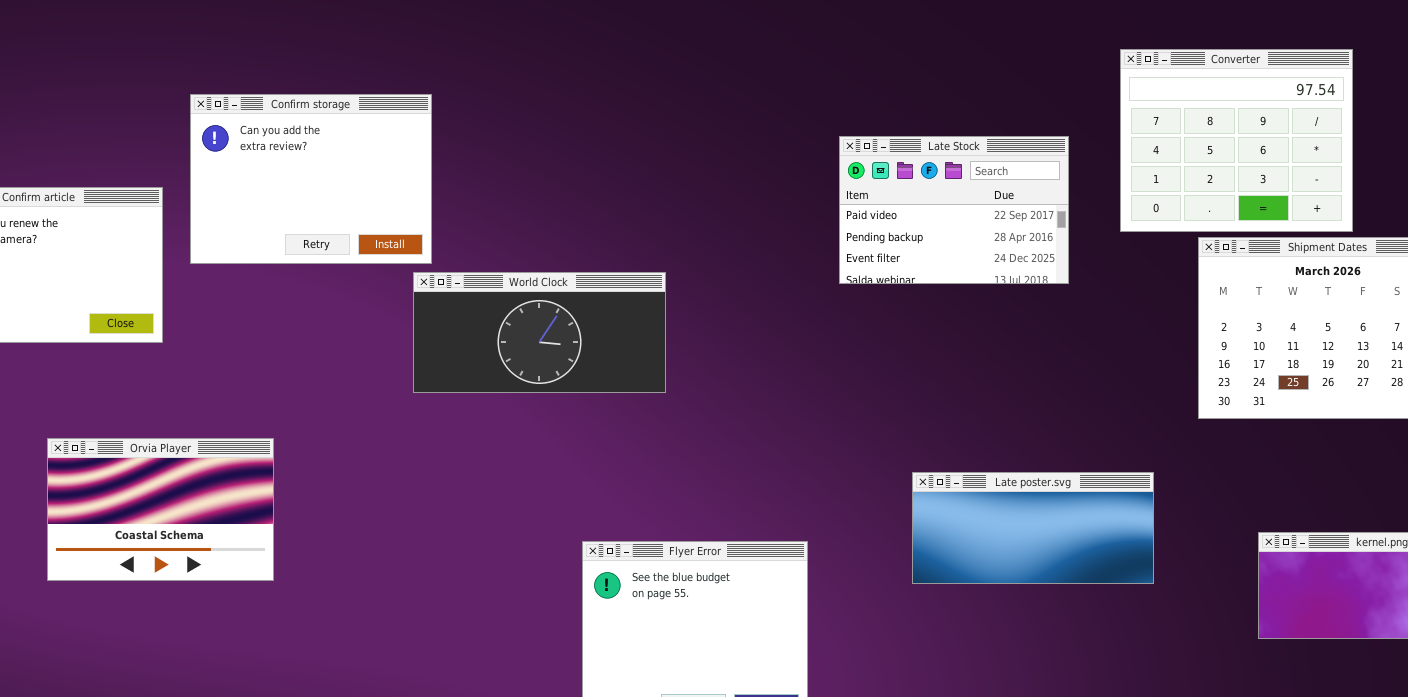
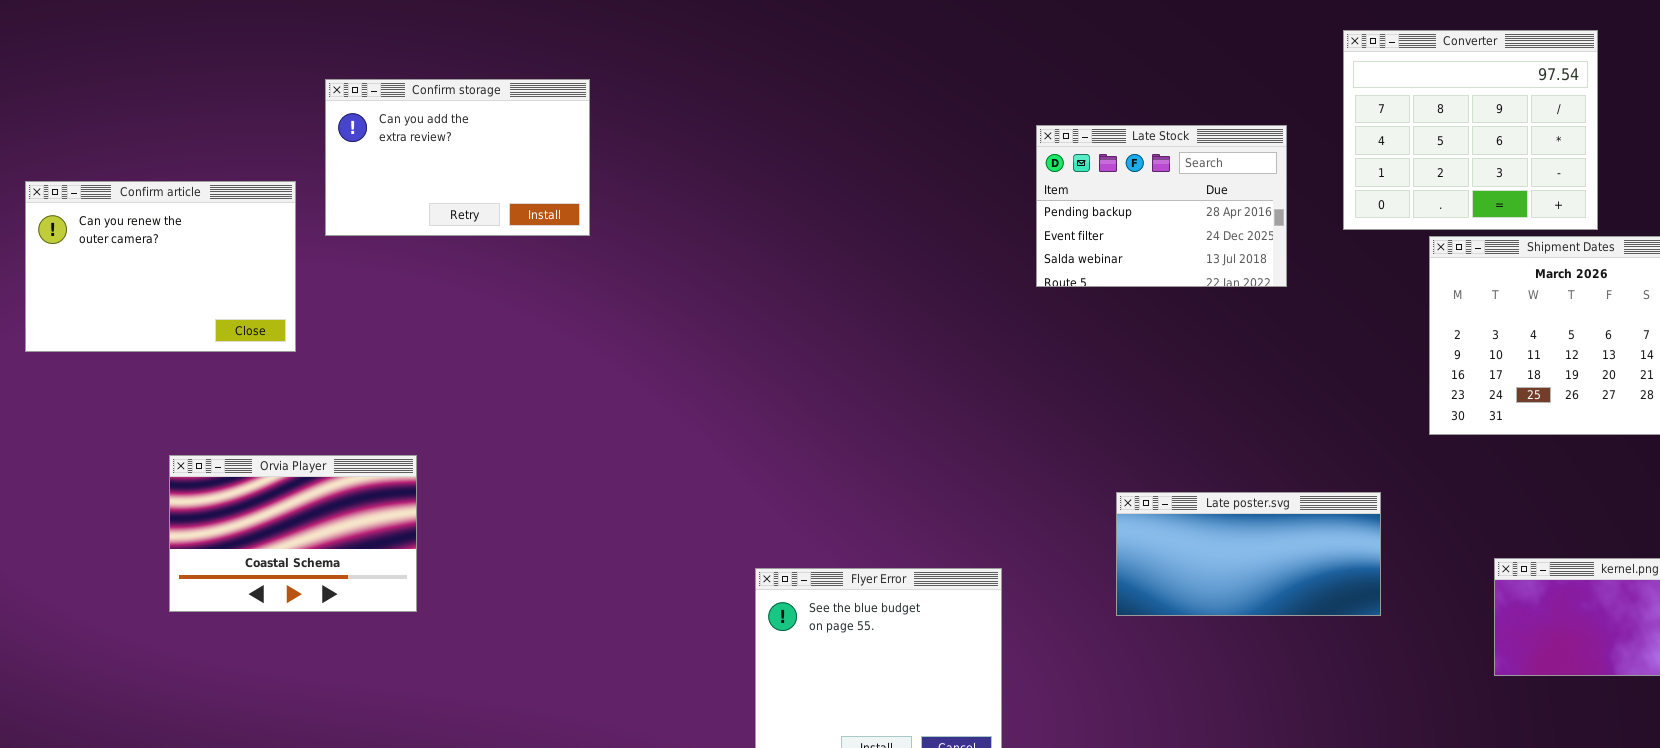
Confirm storage: [190,94,432,264] -> [325,79,590,236], resized
Late Stock: [839,136,1069,284] -> [1036,125,1287,287], scrolled down 1 row
World Clock: [413,272,666,393] -> none, closed

